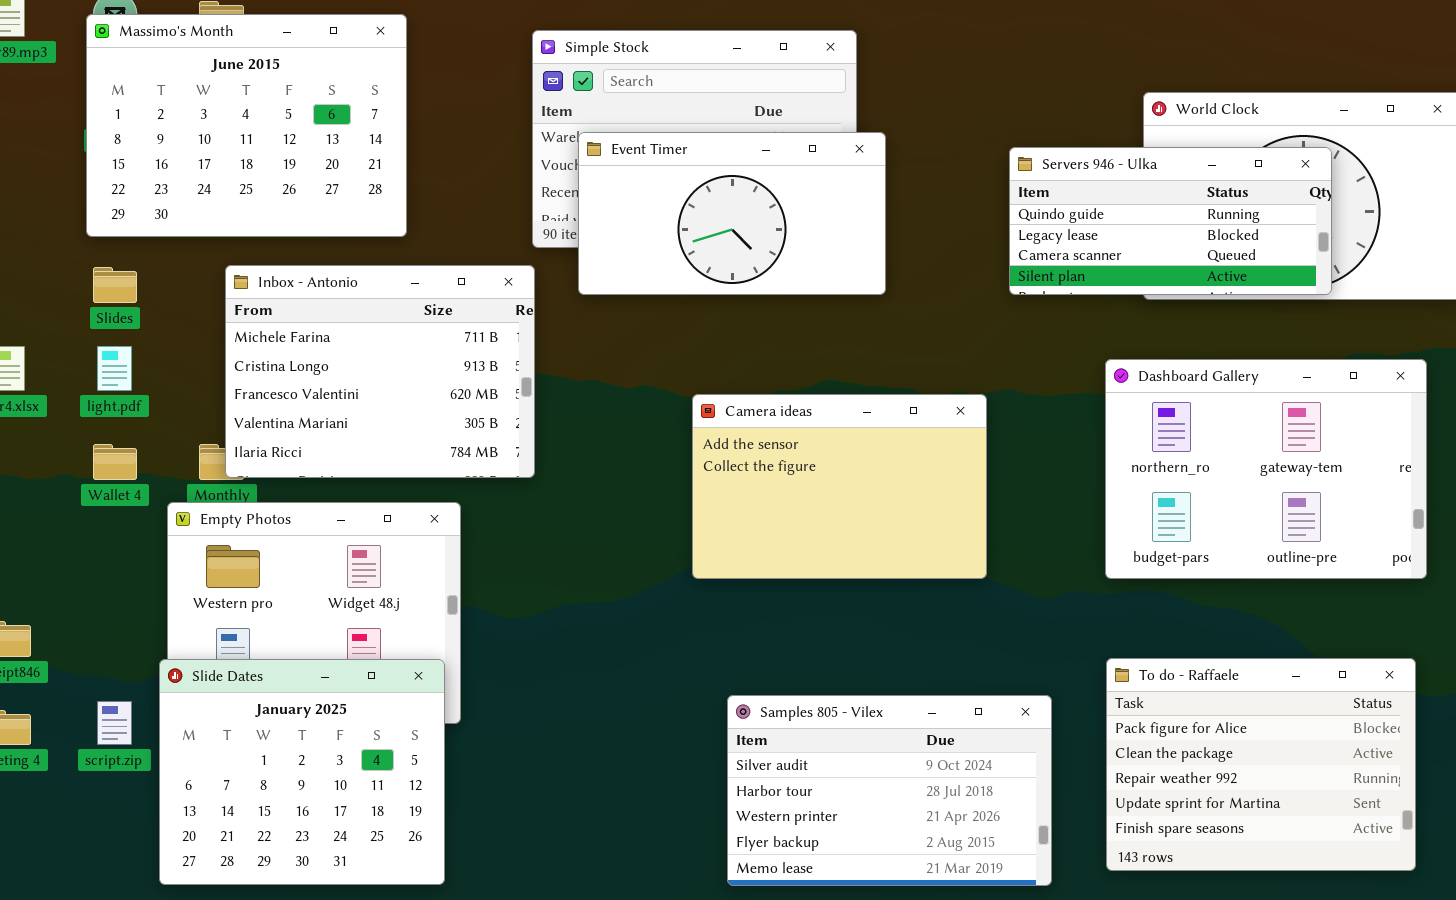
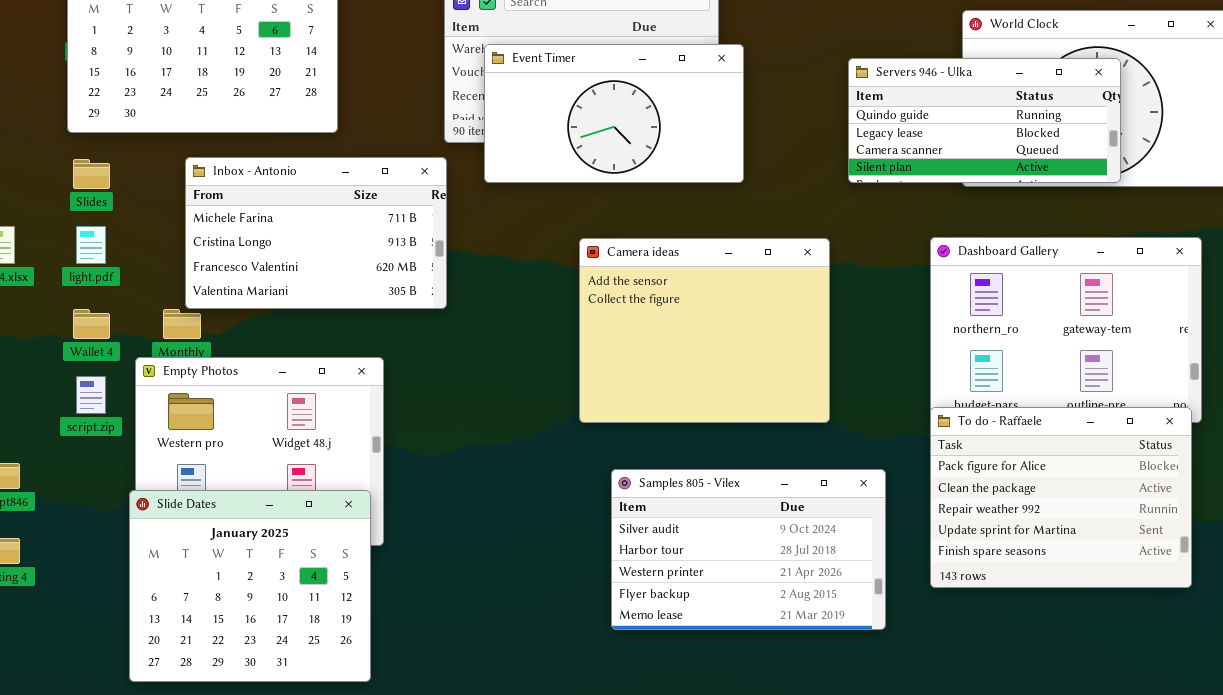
Inbox - Antonio: [225,265,535,478] -> [185,157,447,309], resized
Camera ideas: [692,394,987,579] -> [579,238,830,423], resized
To do - Raffaele: [1106,658,1416,871] -> [930,407,1192,588], moved
Samples 805 - Vilex: [727,695,1052,886] -> [611,469,886,630], moved
script.zip: [97,701,132,745] -> [76,376,106,414], moved

